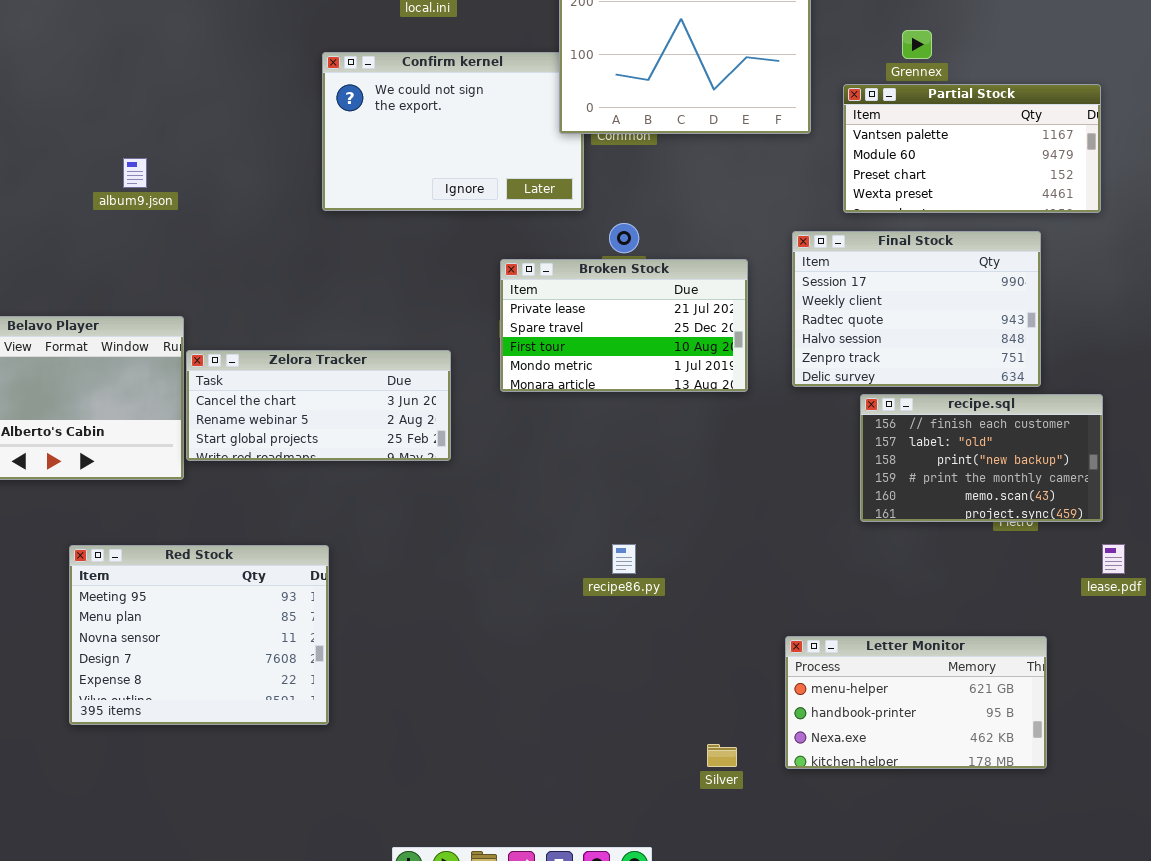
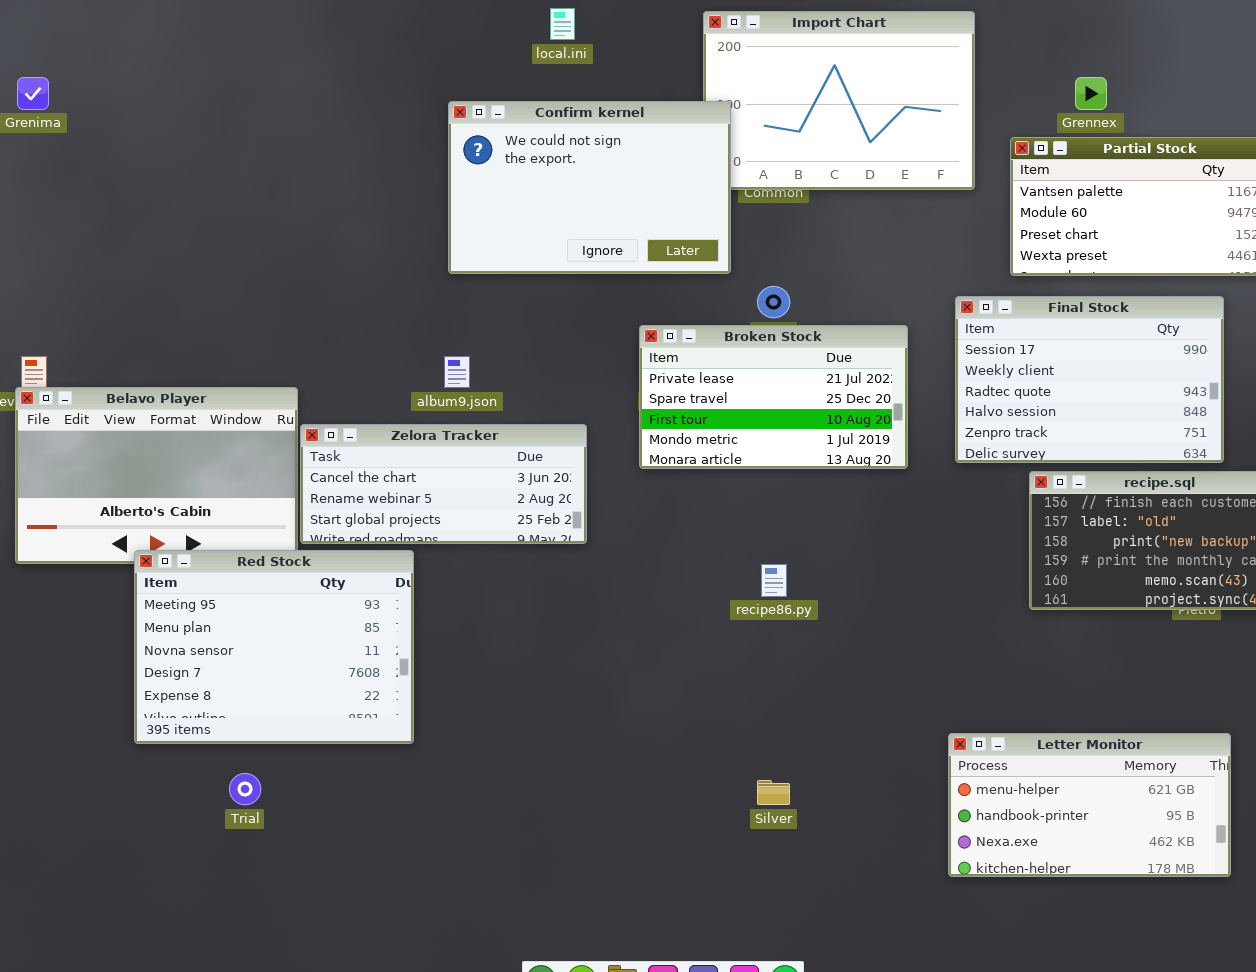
Confirm kernel: [322,52,584,211] -> [448,101,731,274], raised
album9.json: [123,158,147,188] -> [444,356,470,388], moved
recipe86.py: [612,544,636,574] -> [761,564,787,597], moved
Red Stock: [69,545,329,725] -> [134,550,414,744], moved
Silver: [707,744,737,767] -> [757,780,790,805], moved

